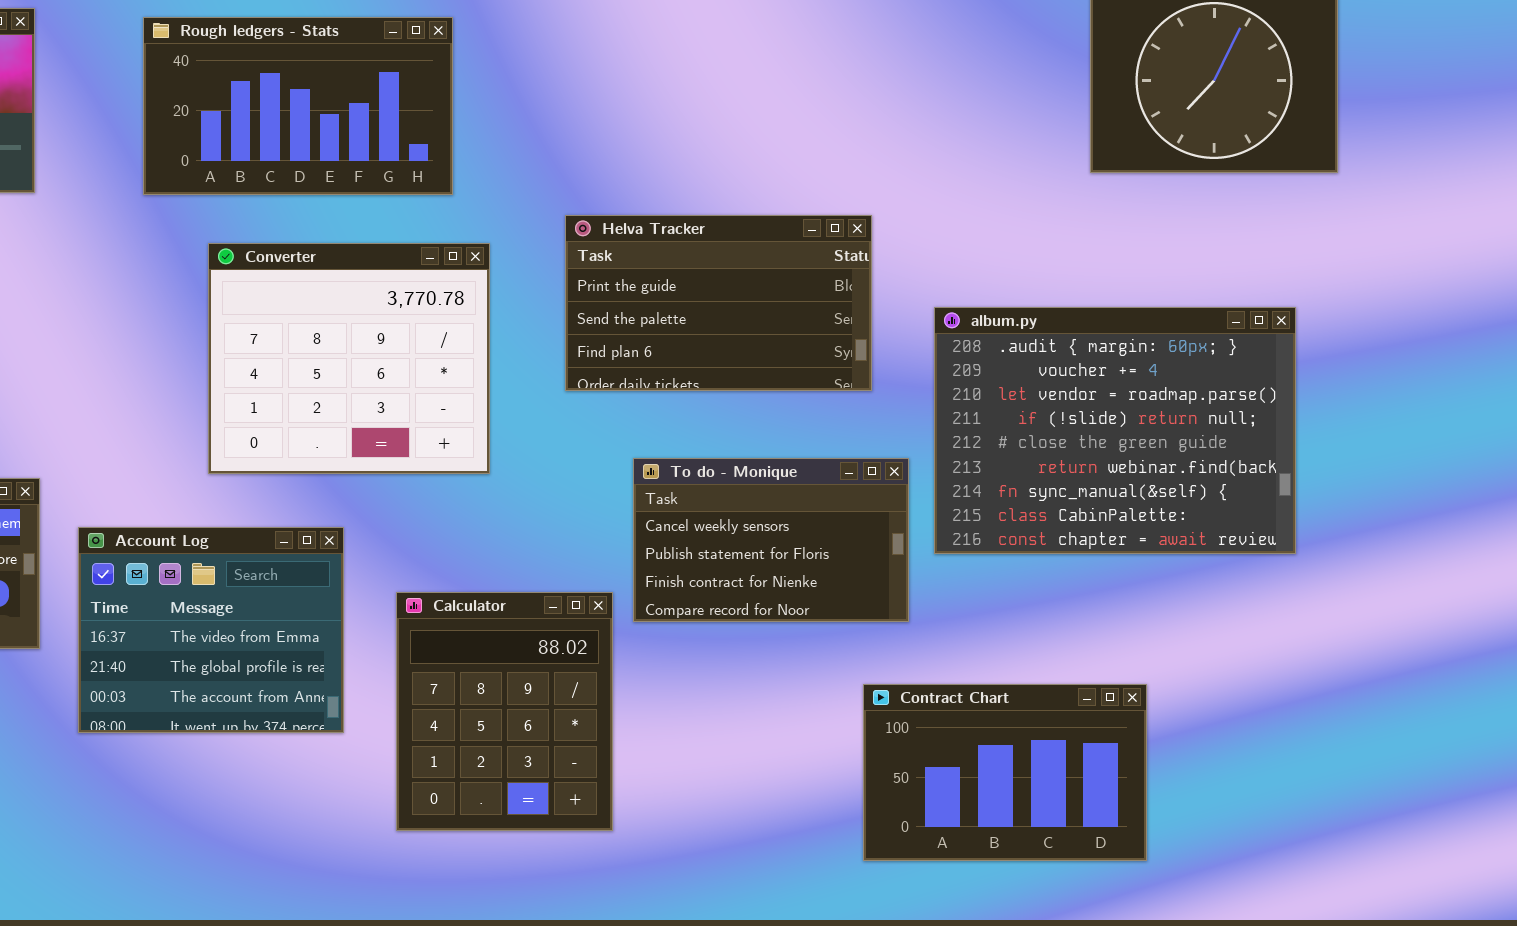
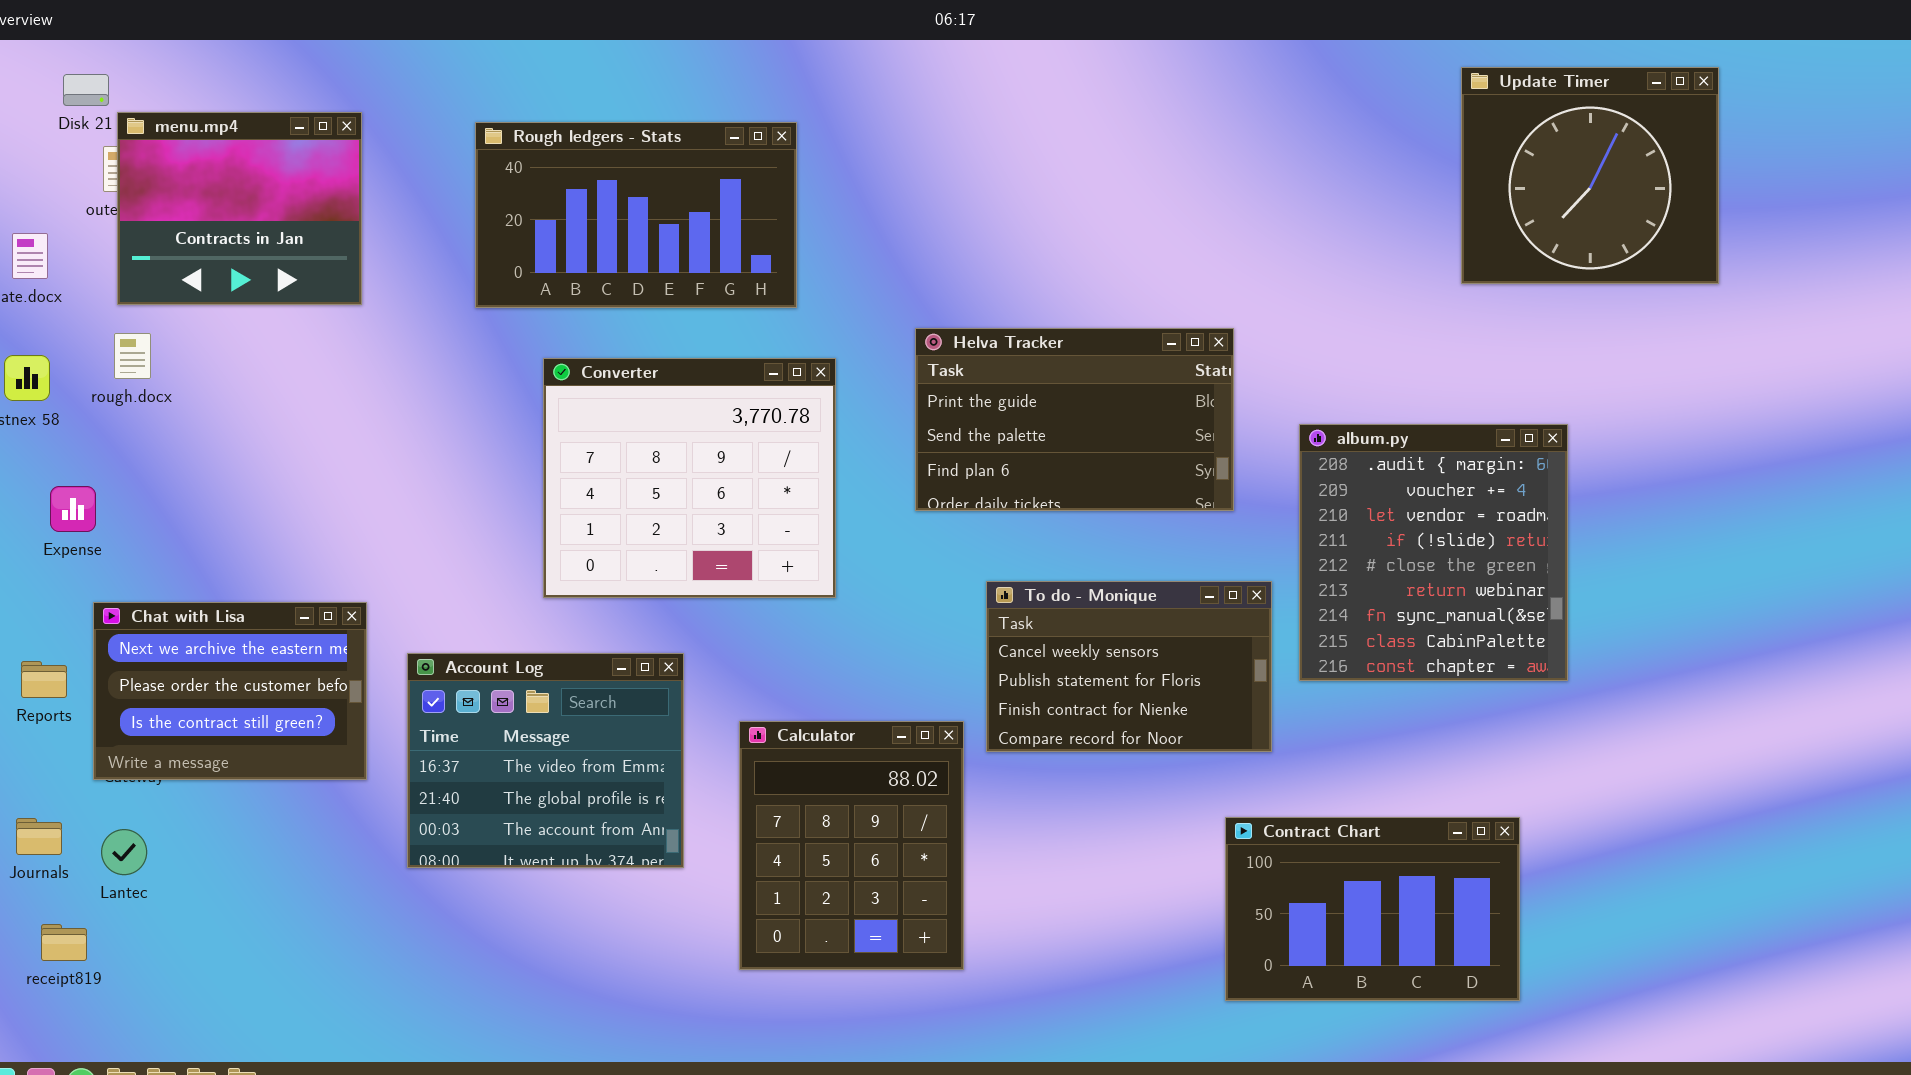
album.py: [934,307,1296,554] -> [1299,424,1568,681], resized

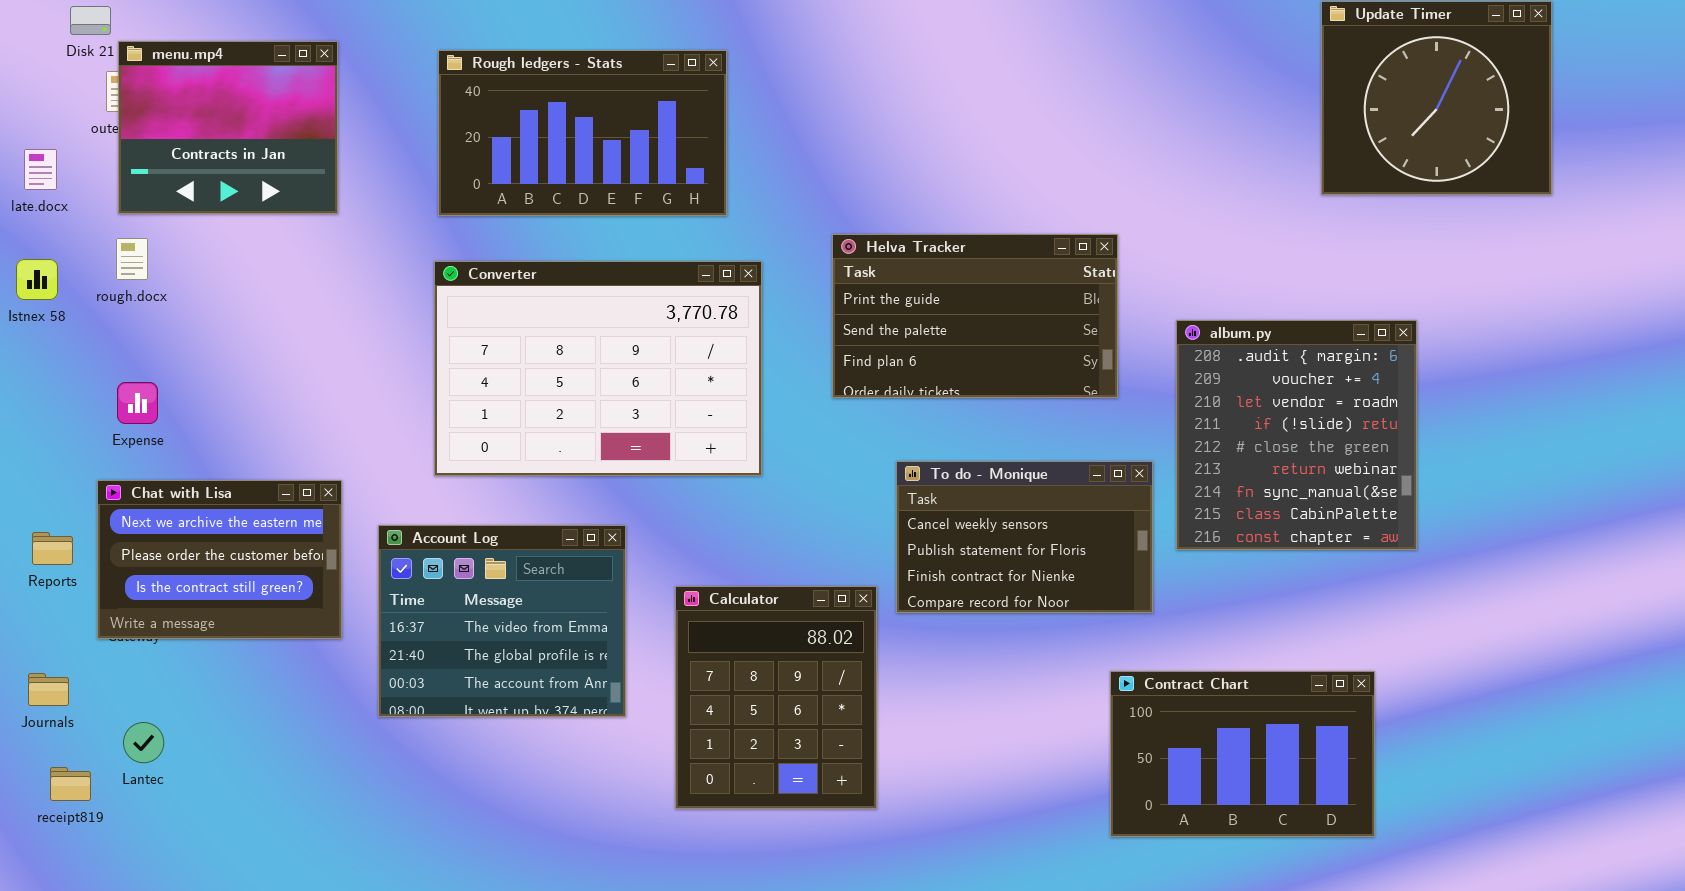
Converter: [543,358,836,598] -> [434,261,762,476], resized
Expense: [50,486,96,532] -> [117,382,158,424], moved
Lantec: [101,829,147,875] -> [123,722,164,763], moved

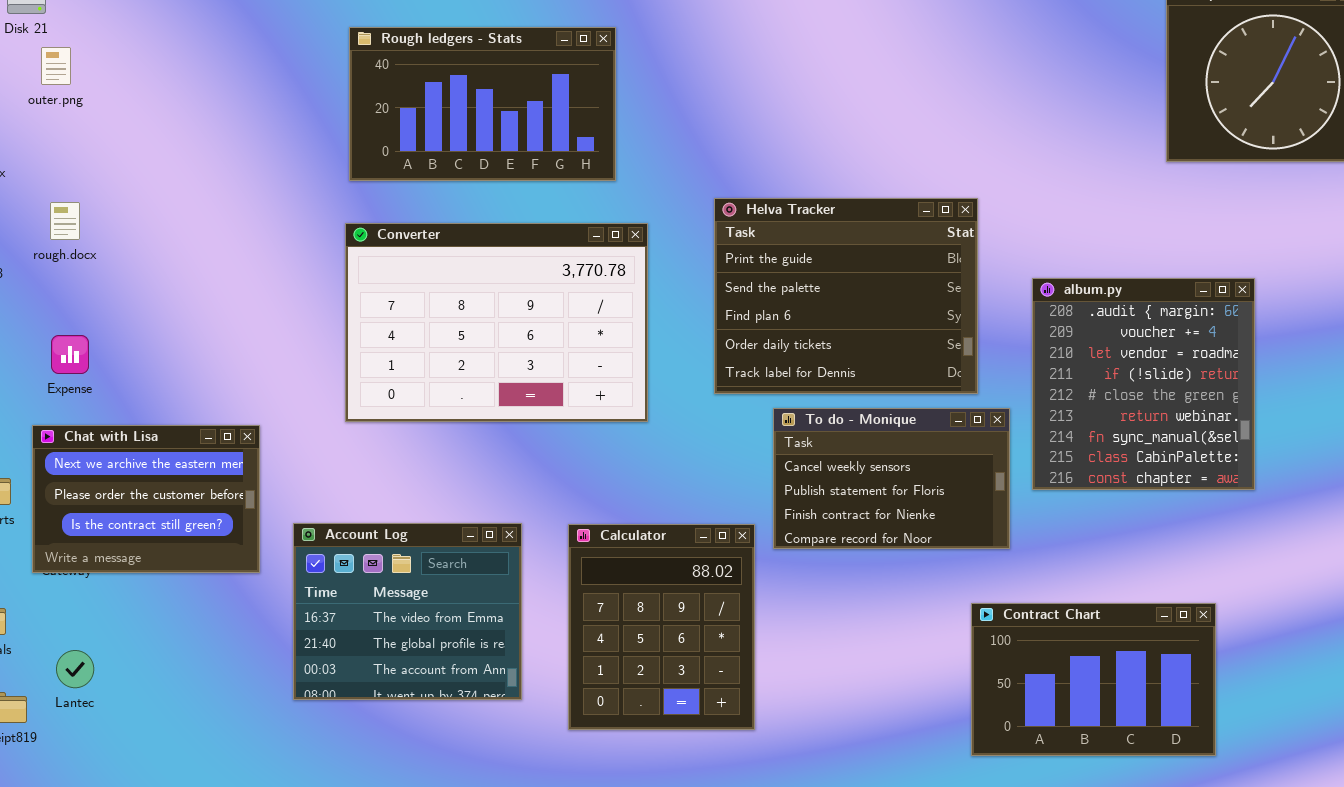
menu.mp4: [118,41,338,214] -> none, closed
Helva Tracker: [832,234,1118,398] -> [714,198,978,394], resized
Account Log: [378,525,626,717] -> [293,523,522,700], moved

